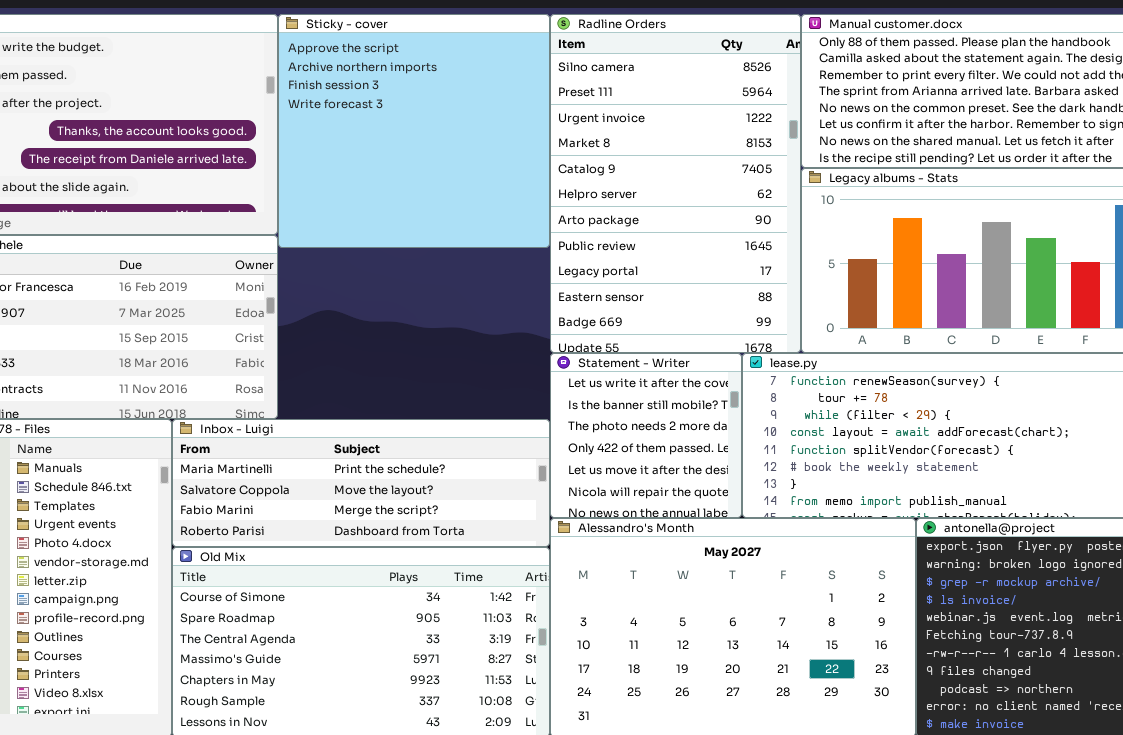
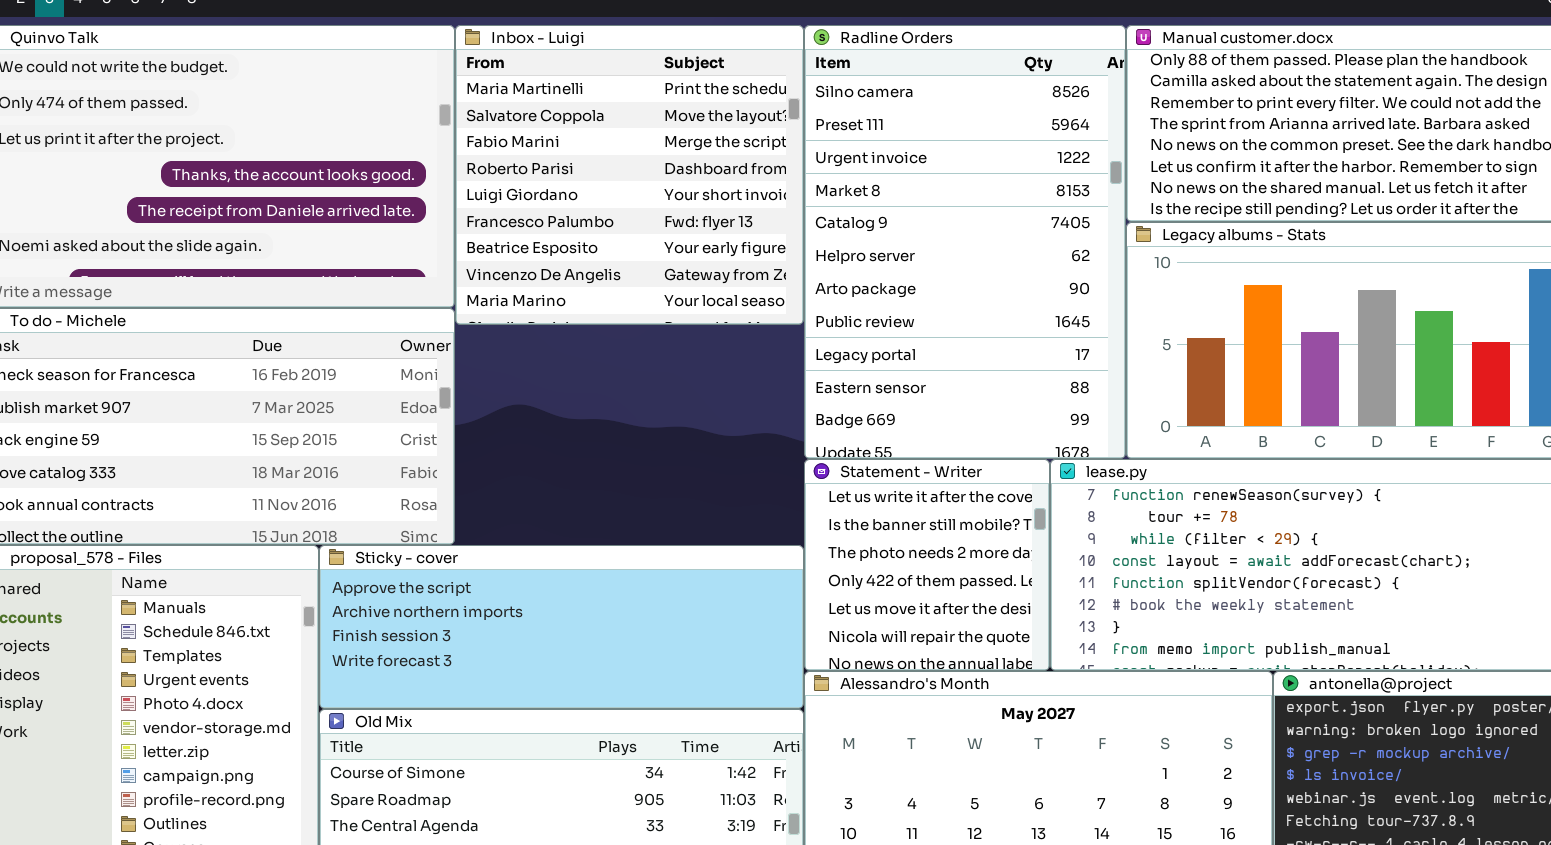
Sticky - cover: [278,14,550,248] -> [319,545,804,709], moved, resized
Inbox - Luigi: [172,419,550,547] -> [455,25,804,325], moved, resized

